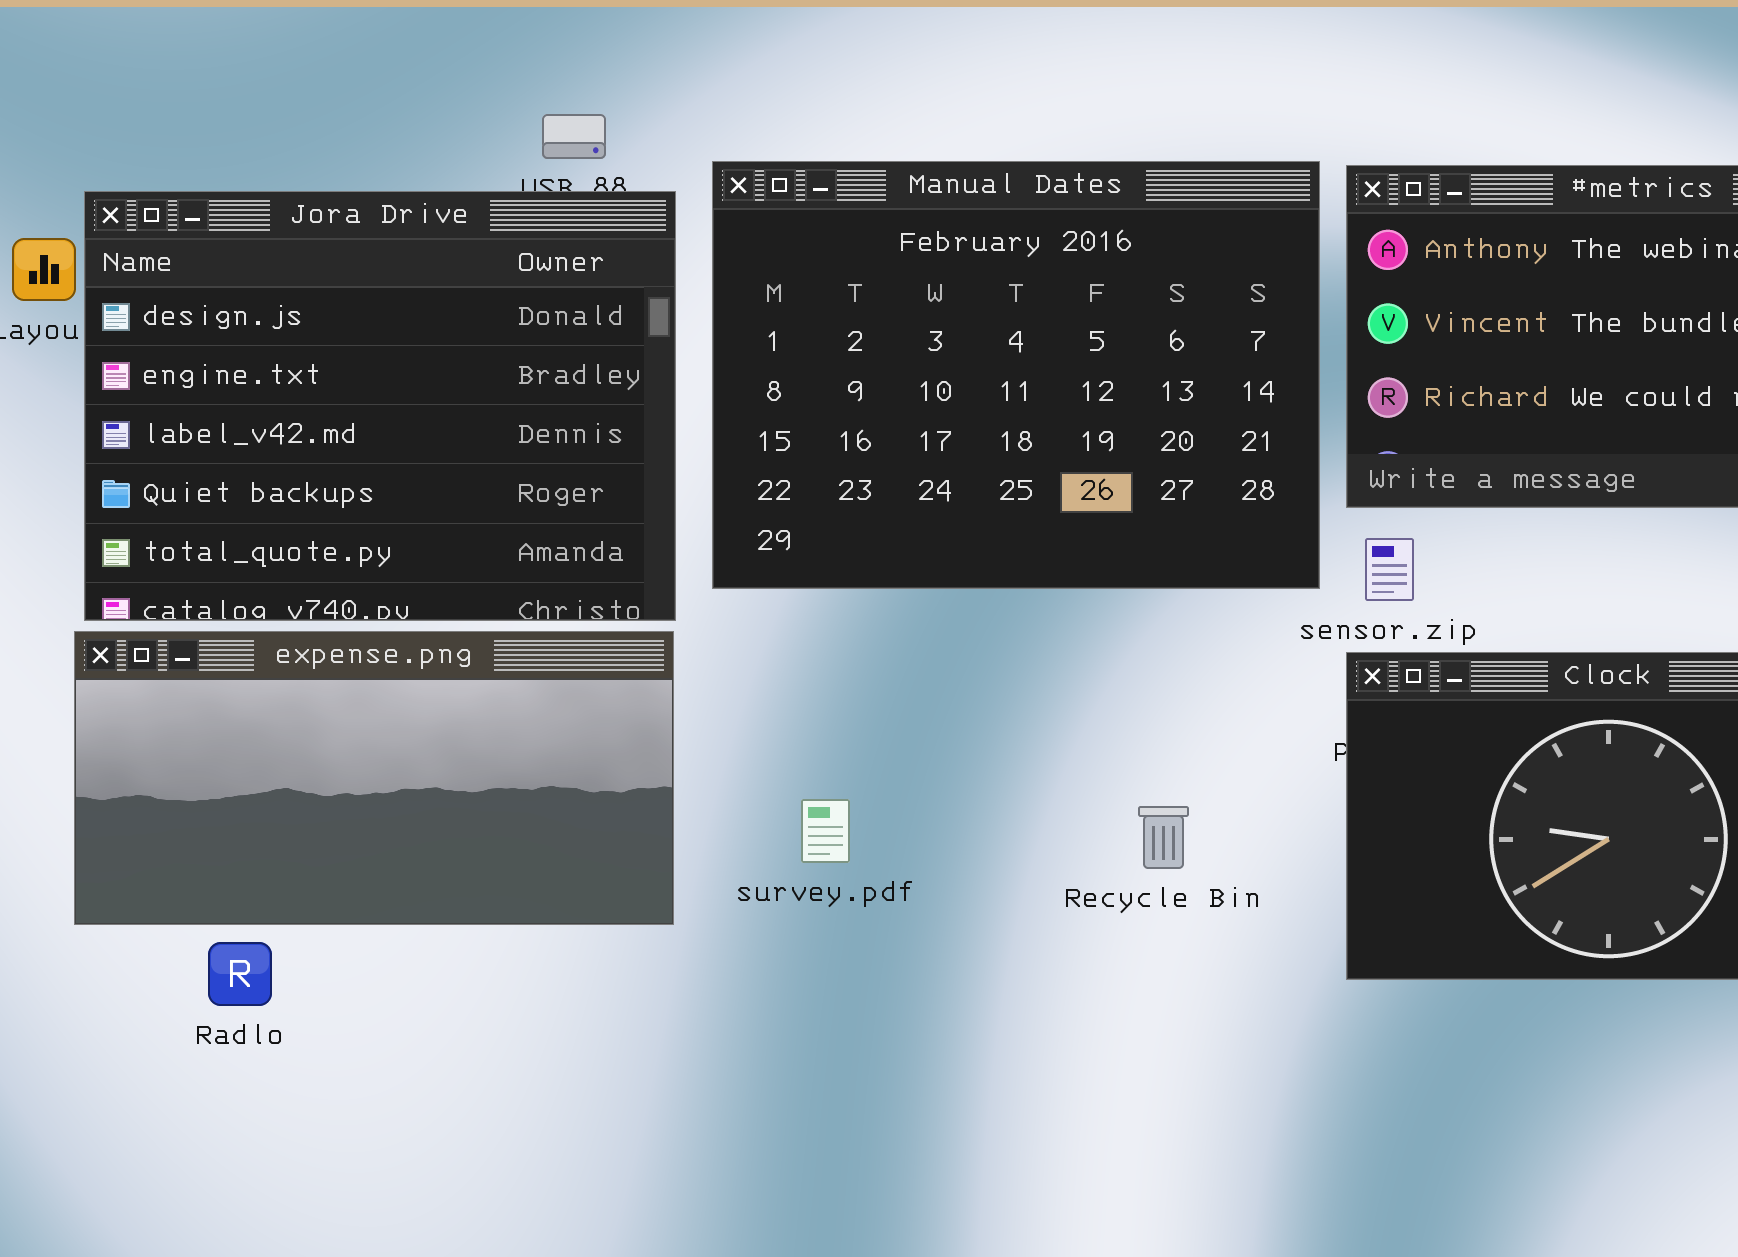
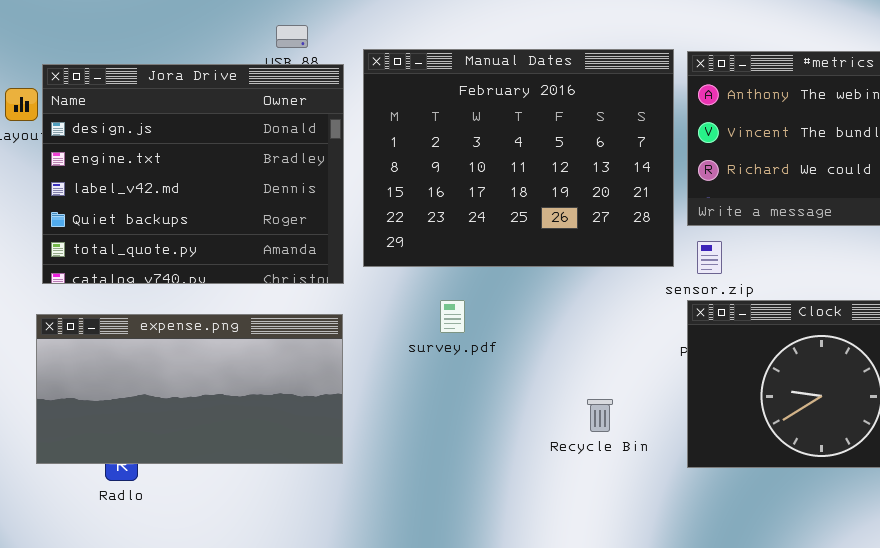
expense.png: [74,631,674,925] -> [36,314,343,464], moved
survey.pdf: [801,799,850,863] -> [440,300,465,333], moved
Recycle Bin: [1138,806,1189,869] -> [587,399,613,432], moved

